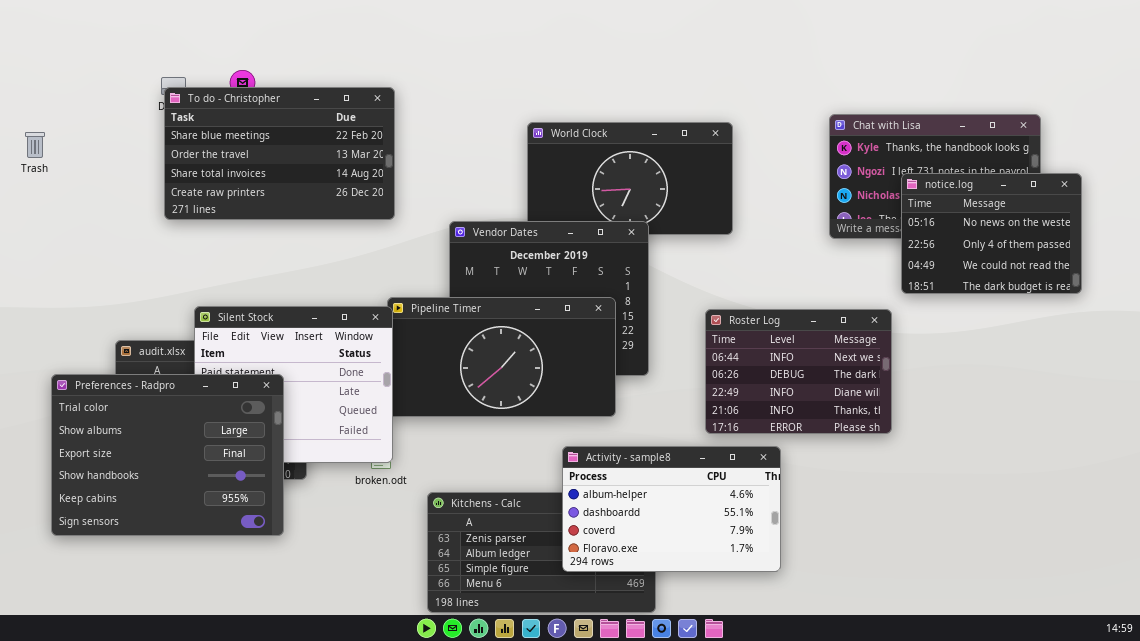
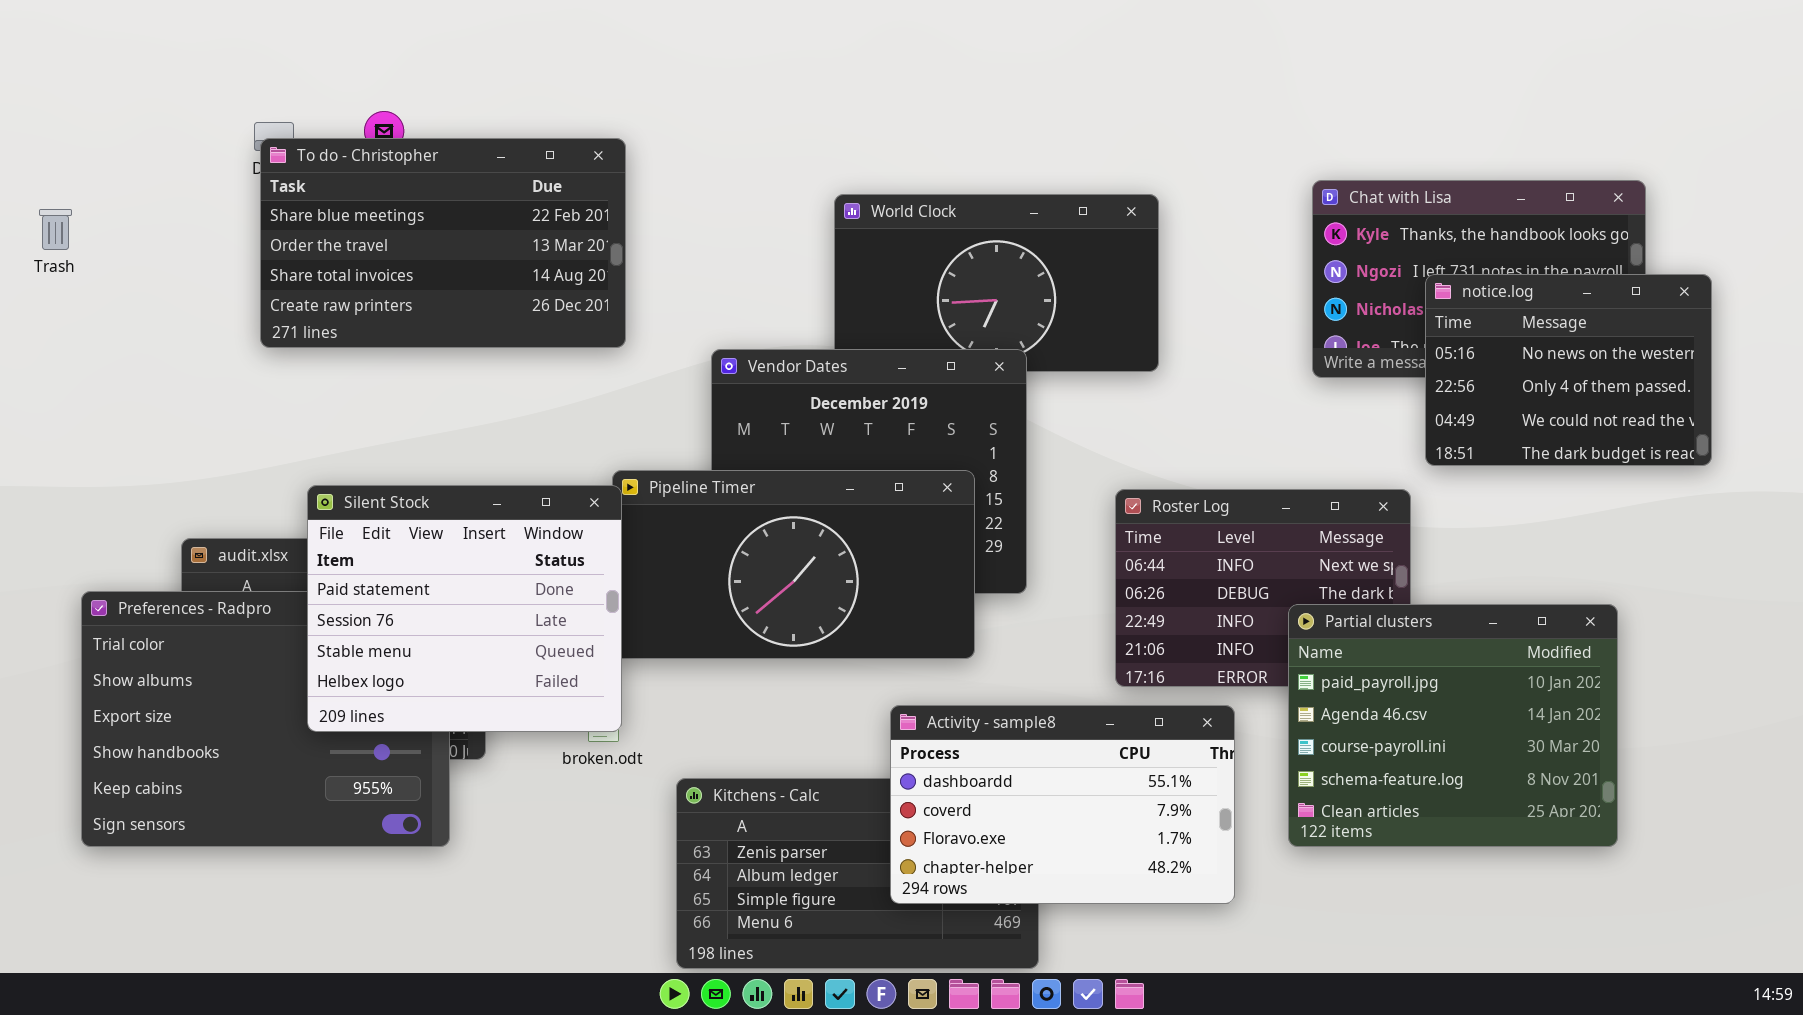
Silent Stock: [194,306,393,463] -> [307,485,622,732], raised
Partial clusters: none -> [1288,604,1618,847], opened
Activity - sample8: [562,446,781,572] -> [890,705,1235,904], scrolled down 1 row

